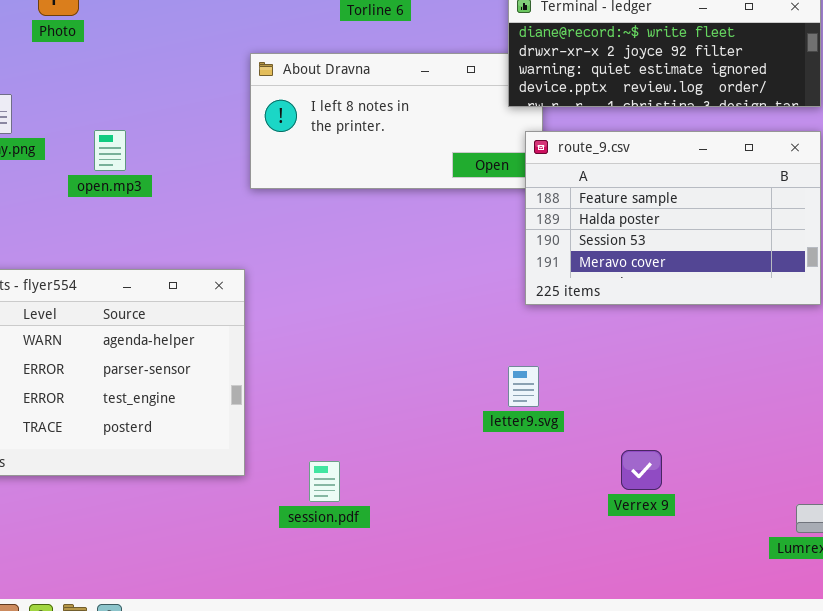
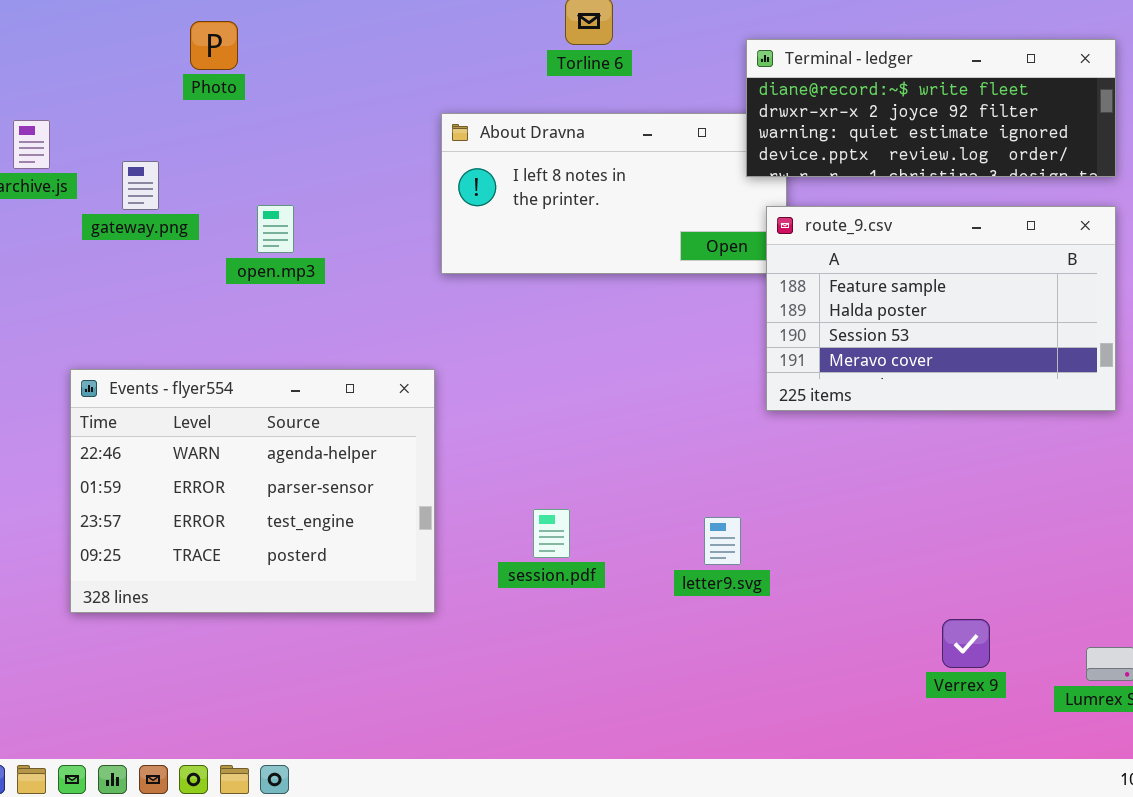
letter9.svg: [508,366,539,407] -> [704,517,741,565], moved
Verrex 9: [621,450,662,490] -> [942,619,990,668], moved
session.pdf: [309,461,340,502] -> [533,509,570,558], moved

